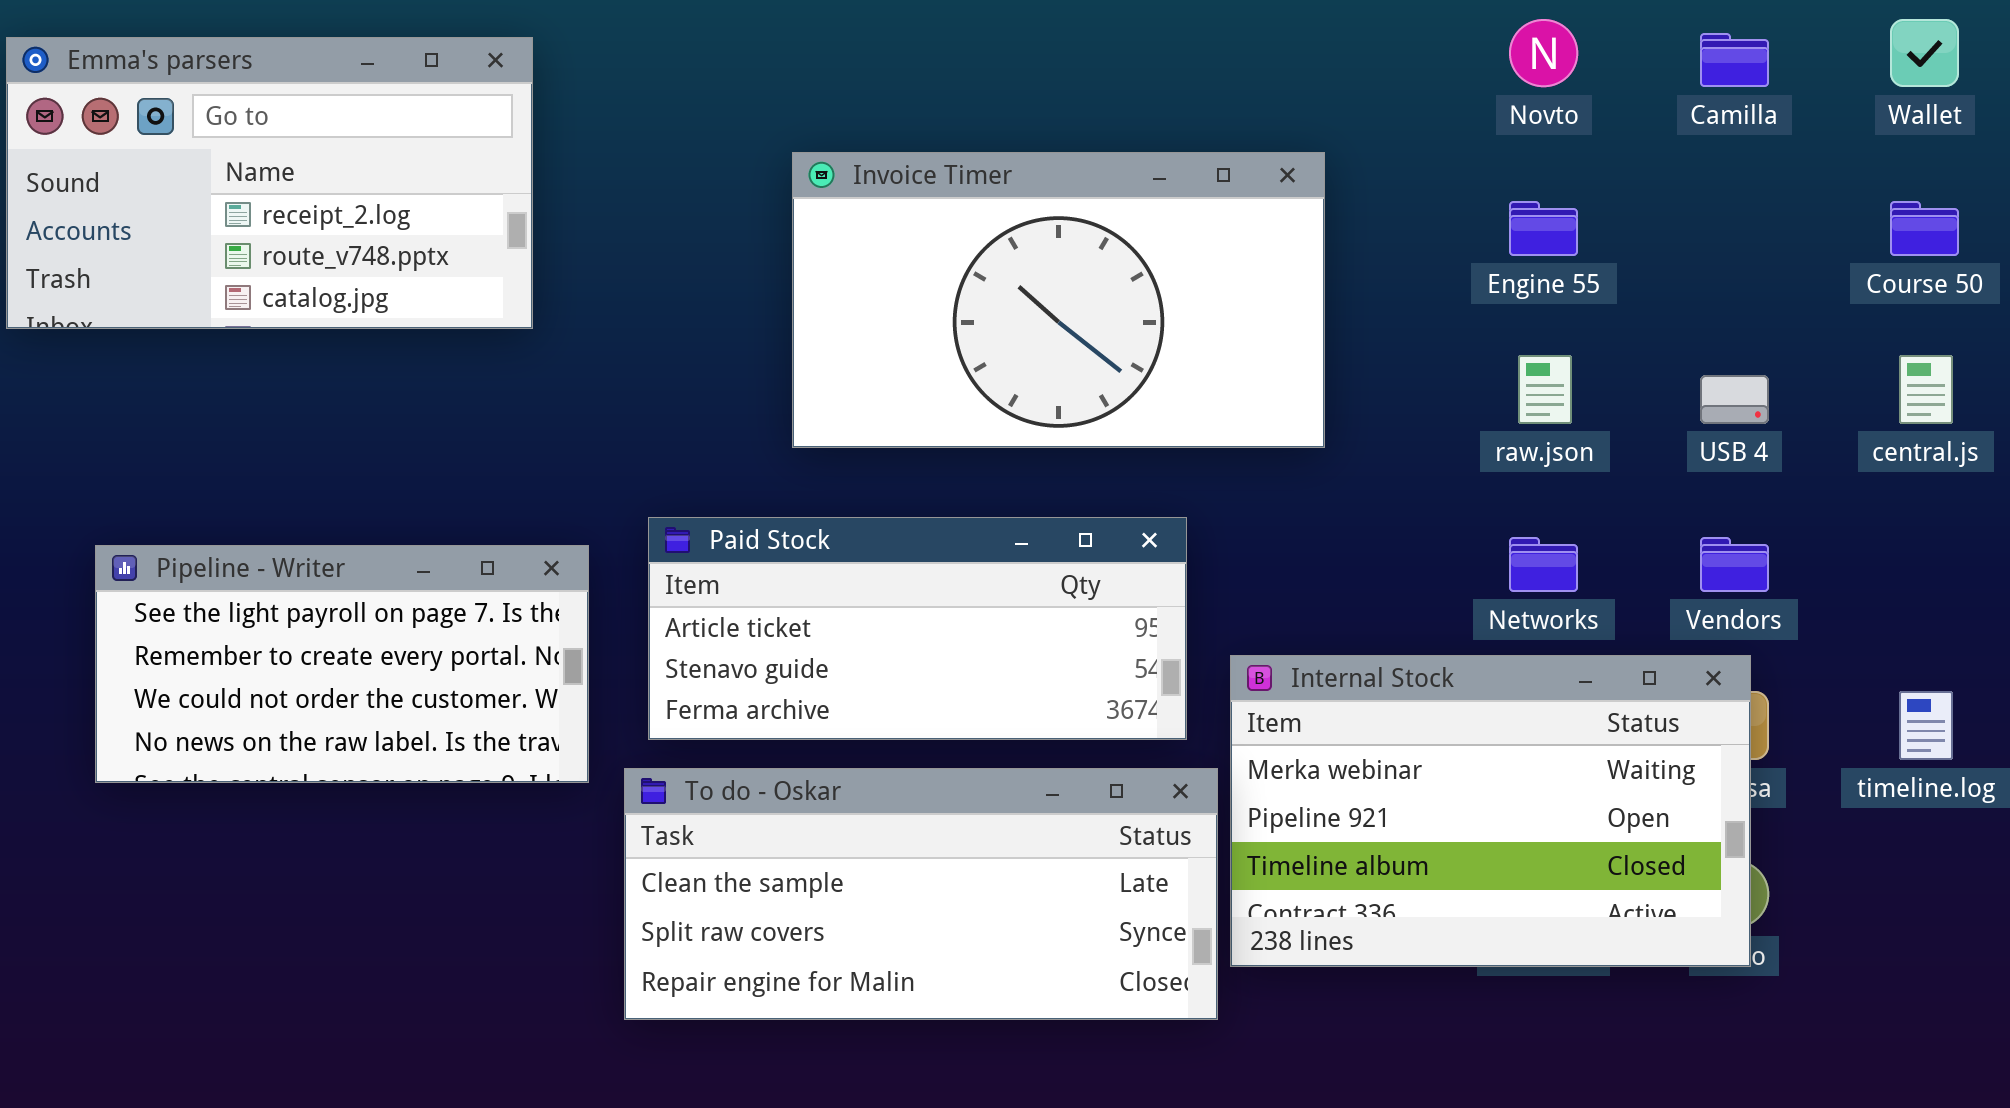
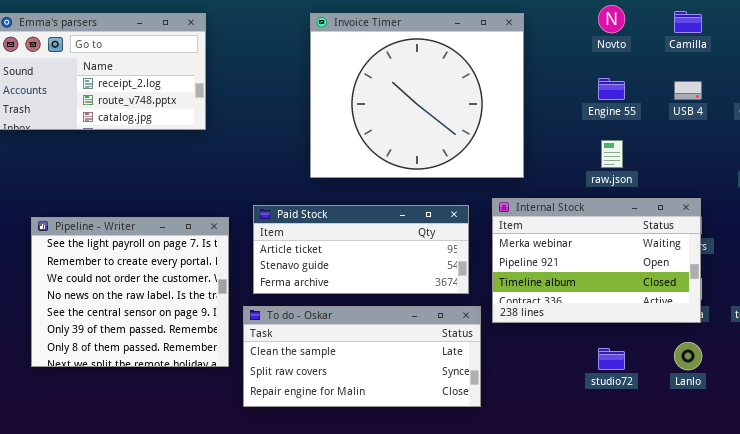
Invoice Timer: [792,152,1325,448] -> [310,13,524,178], resized
USB 4: [1700,375,1769,424] -> [674,81,702,100], moved
Pipeline - Writer: [95,545,589,783] -> [31,217,229,367], resized
Internal Stock: [1230,655,1751,967] -> [492,198,701,323], moved

